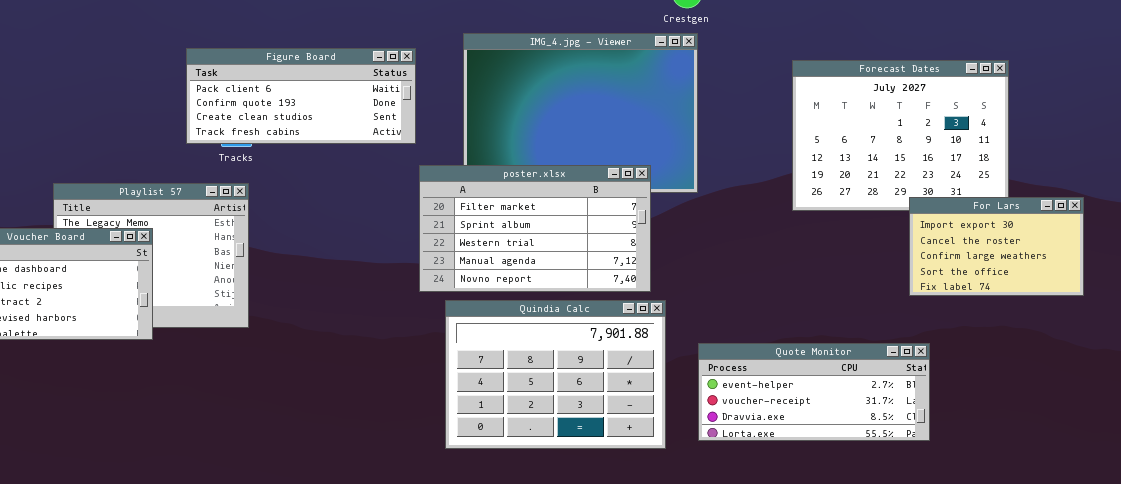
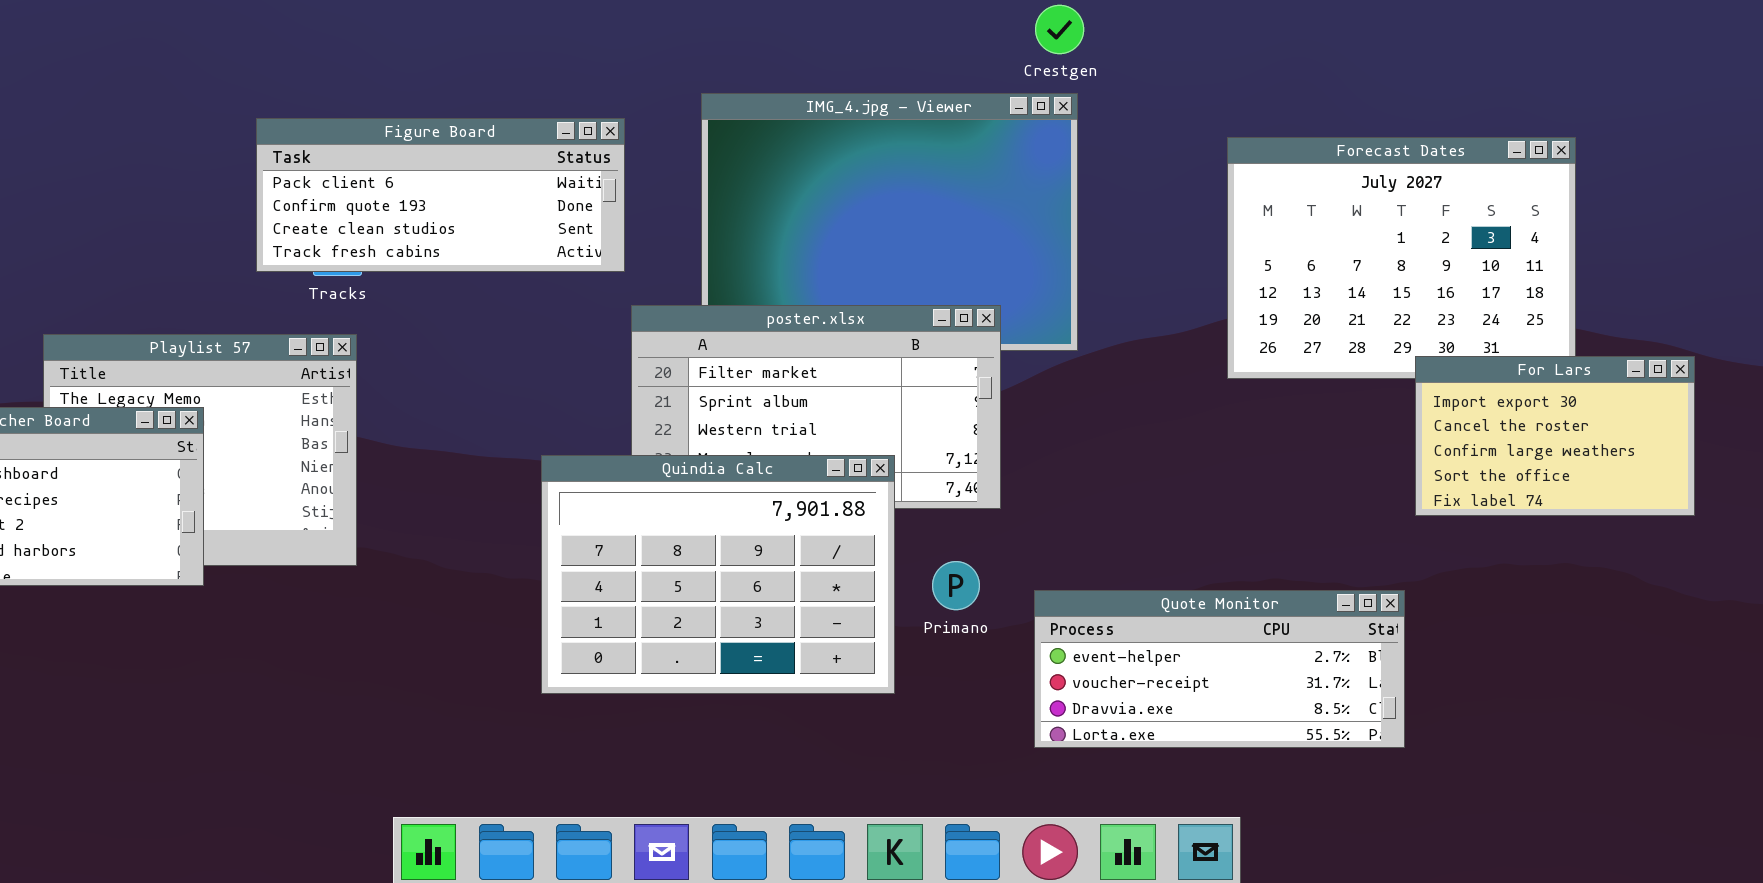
Quindia Calc: [445,300,666,449] -> [541,455,895,694], moved
Quote Monitor: [698,343,930,441] -> [1034,590,1405,748], moved

